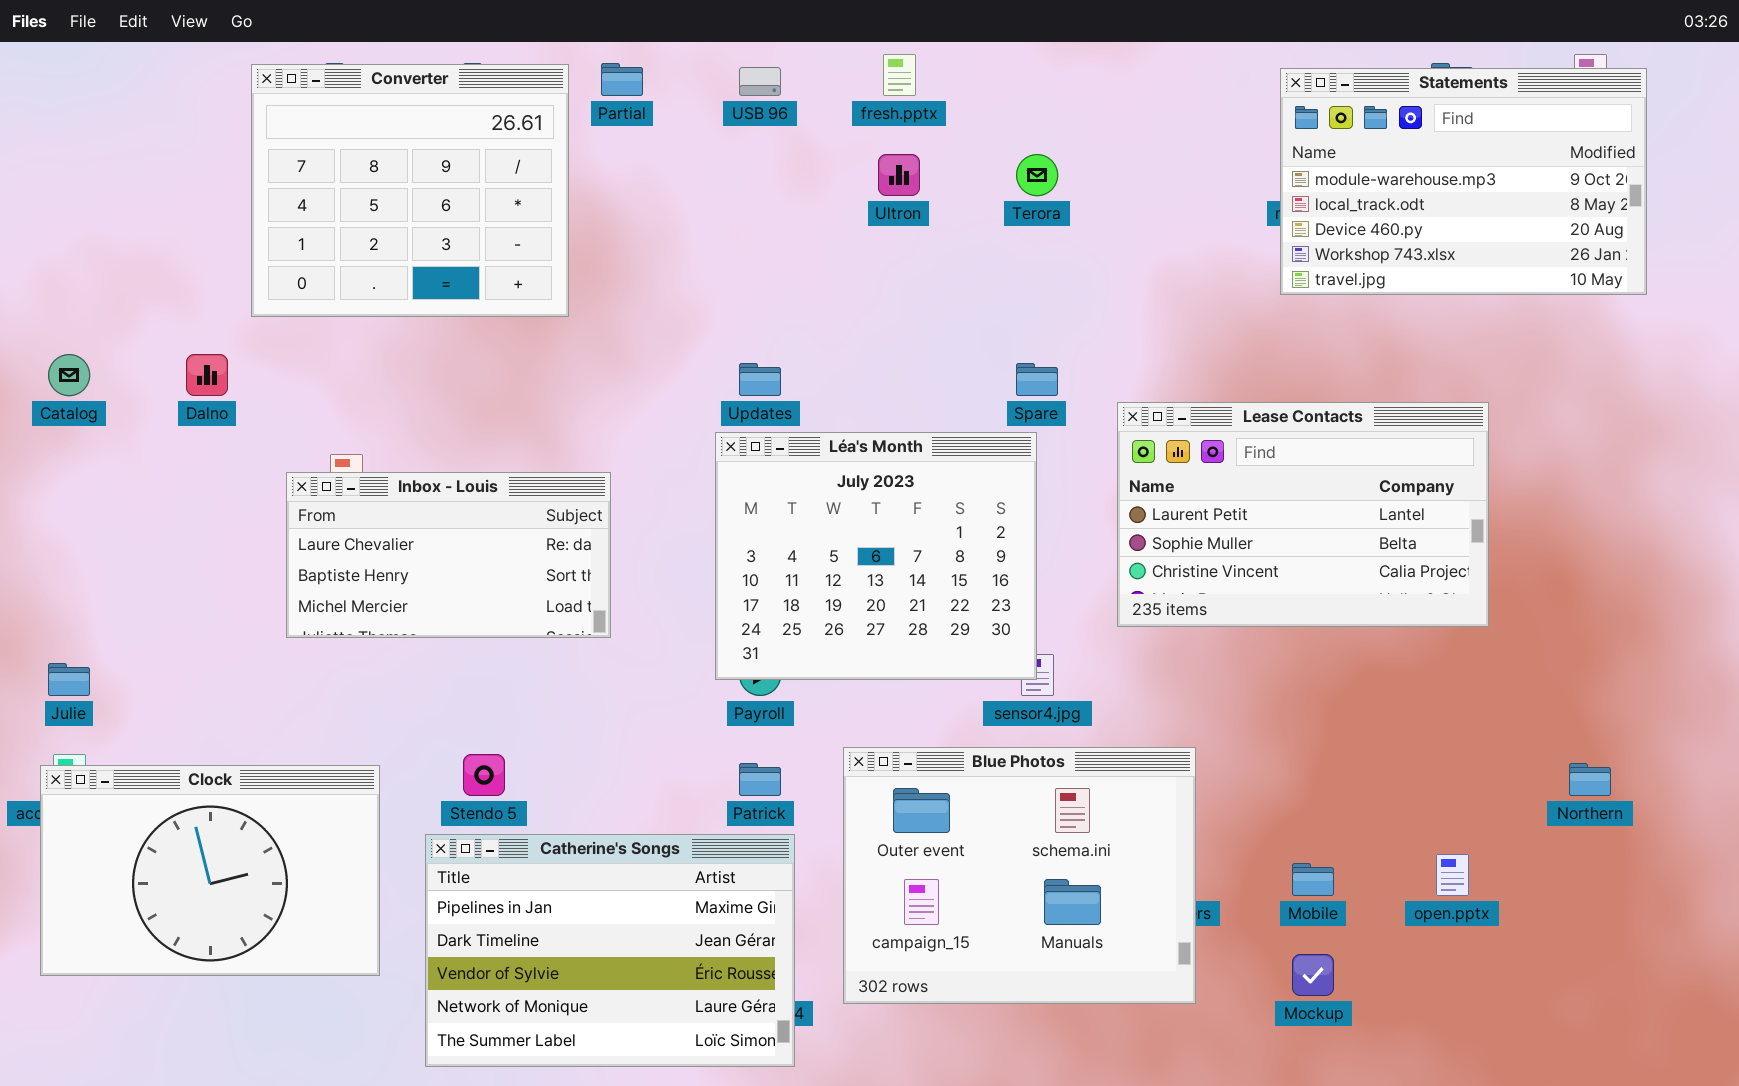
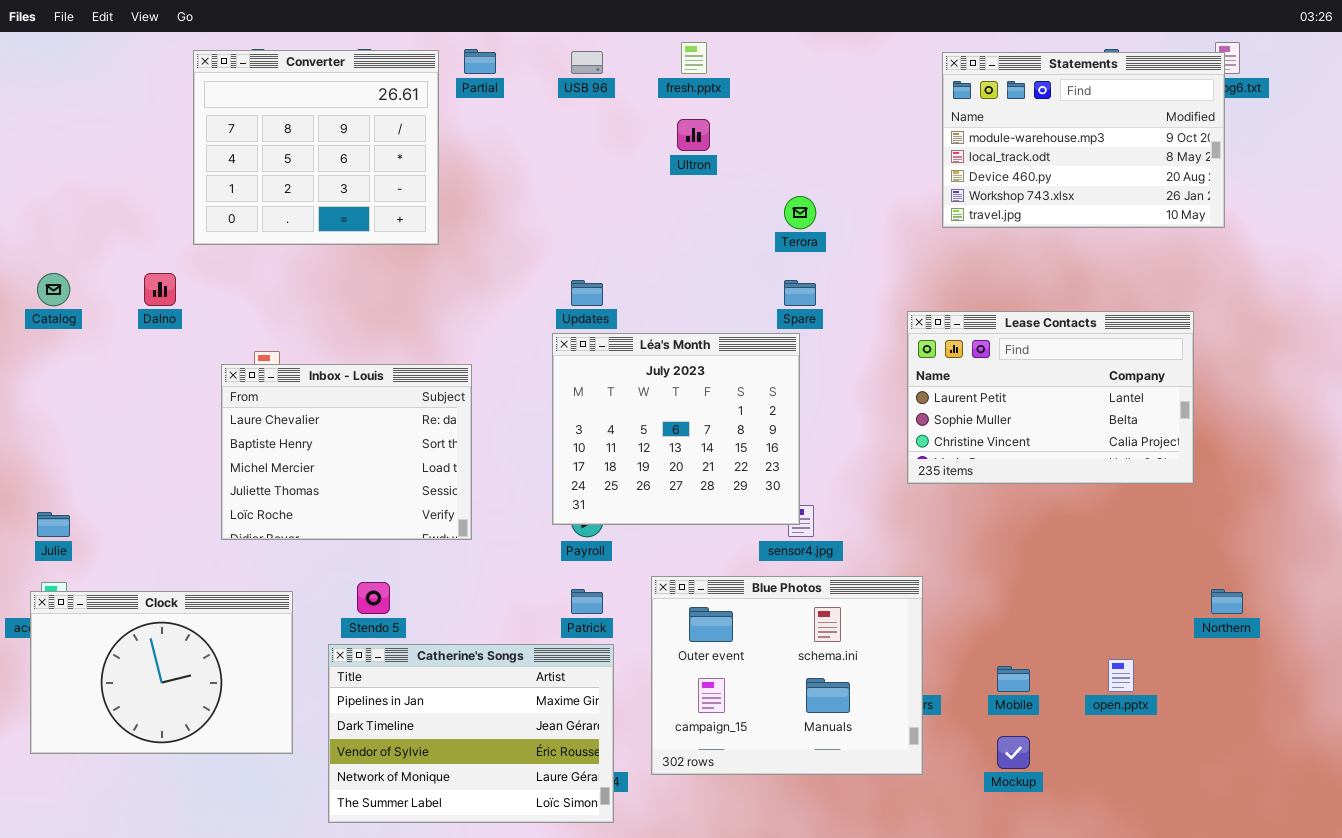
Statements: [1280,68,1647,295] -> [942,52,1225,228], moved
Terora: [1016,154,1058,196] -> [784,196,816,229], moved
Lease Contacts: [1117,402,1489,627] -> [907,311,1194,484], moved
Inbox - Louis: [286,472,611,638] -> [221,364,472,540], resized

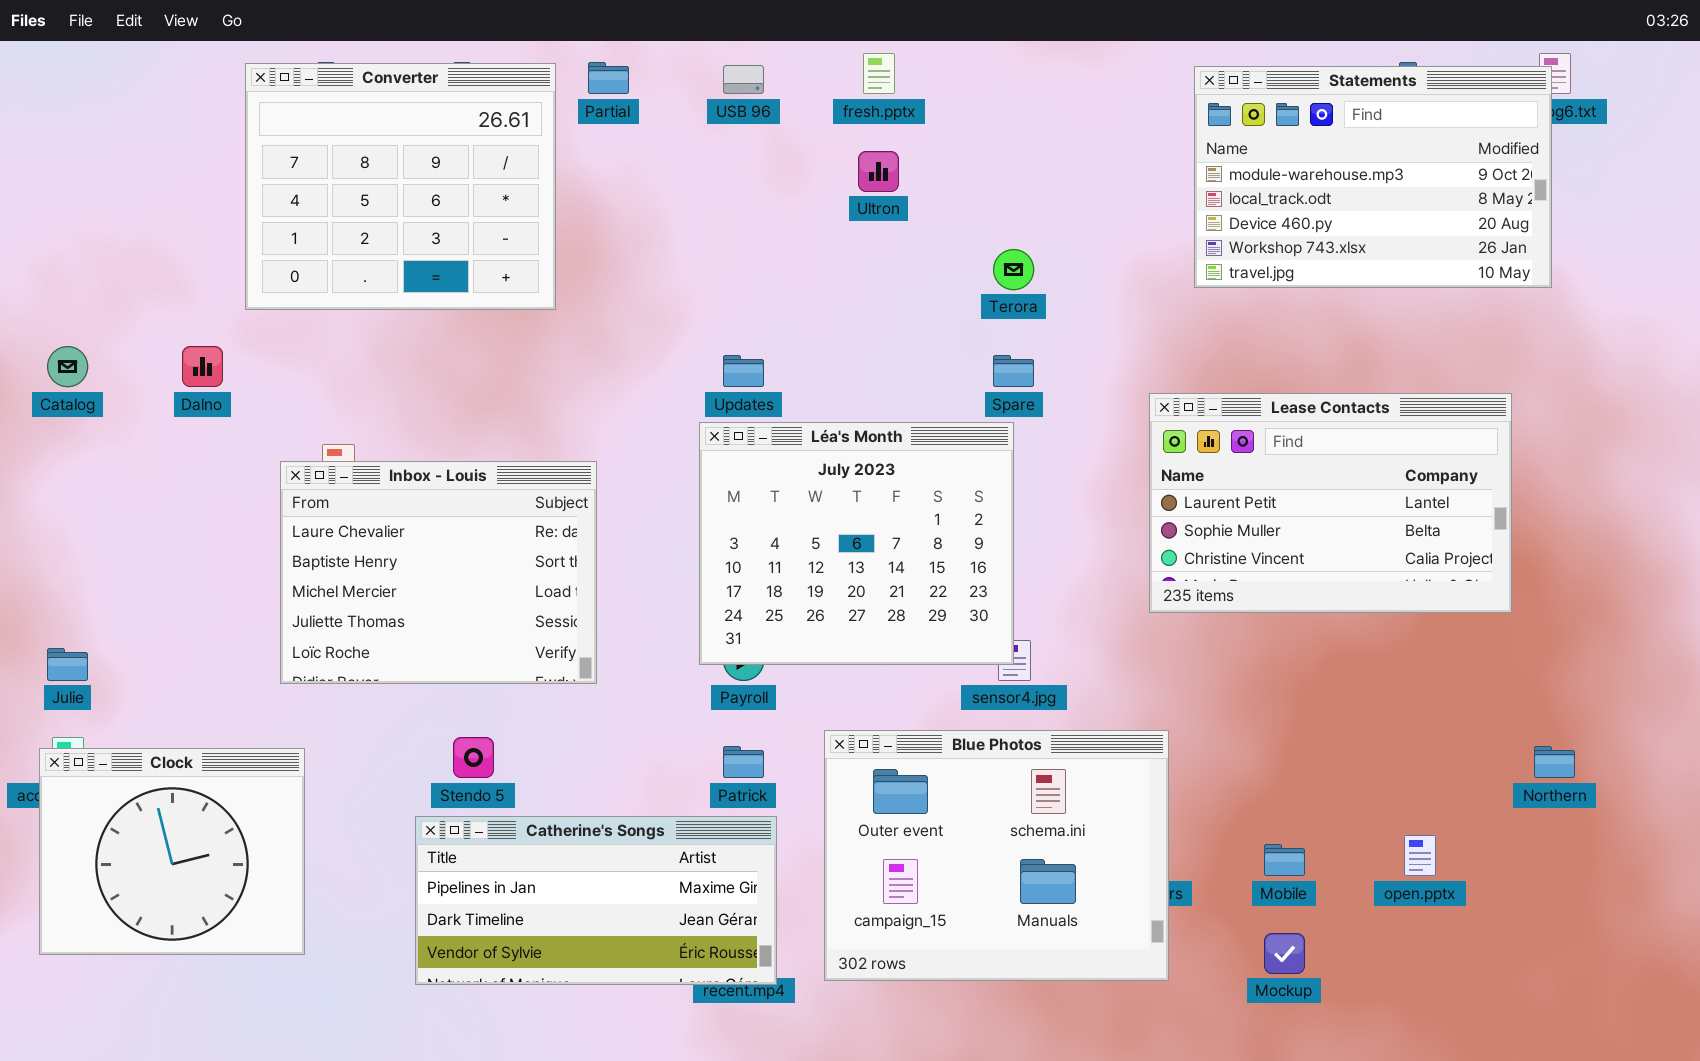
Clock: [30,591,293,754] -> [39,748,305,955], resized
Catherine's Songs: [328,644,614,823] -> [415,816,777,985], resized

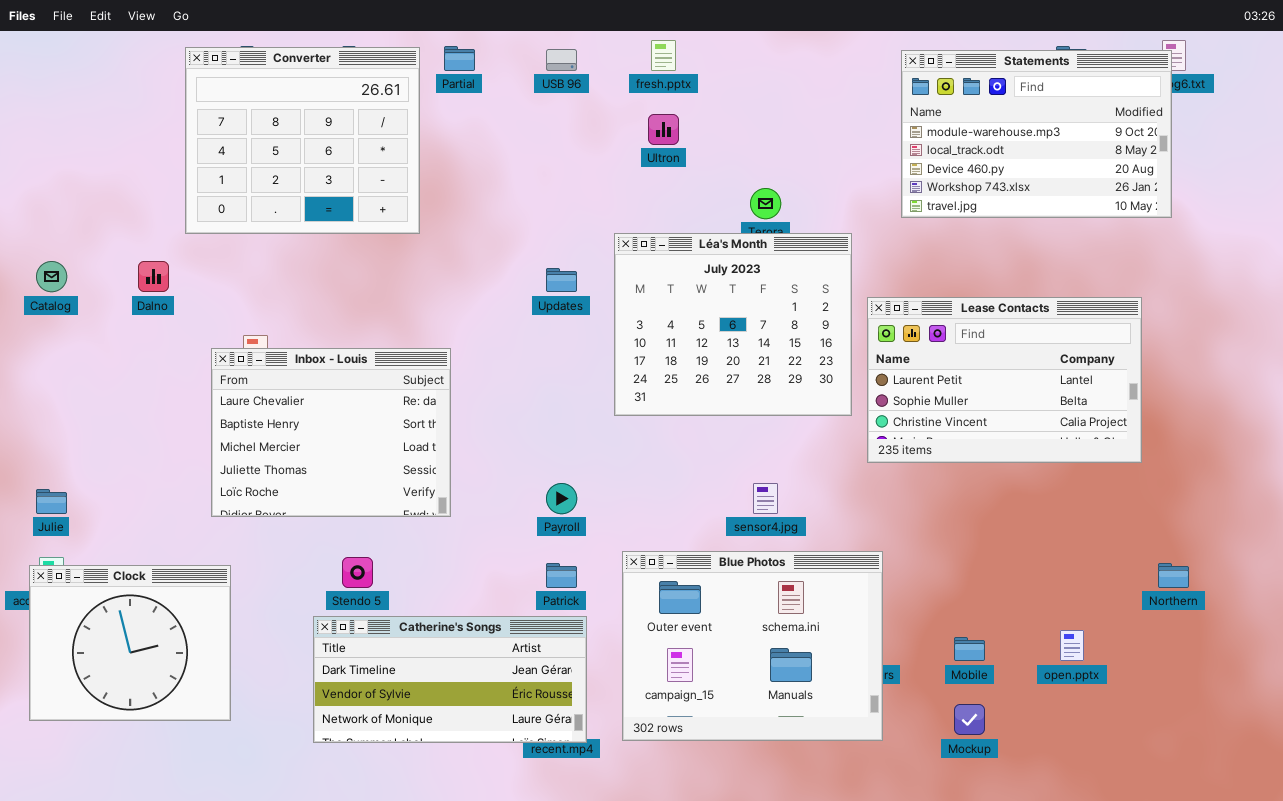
Léa's Month: [699,422,1014,665] -> [614,233,852,416], moved
Catherine's Songs: [415,816,777,985] -> [313,616,587,743], scrolled down 1 row

